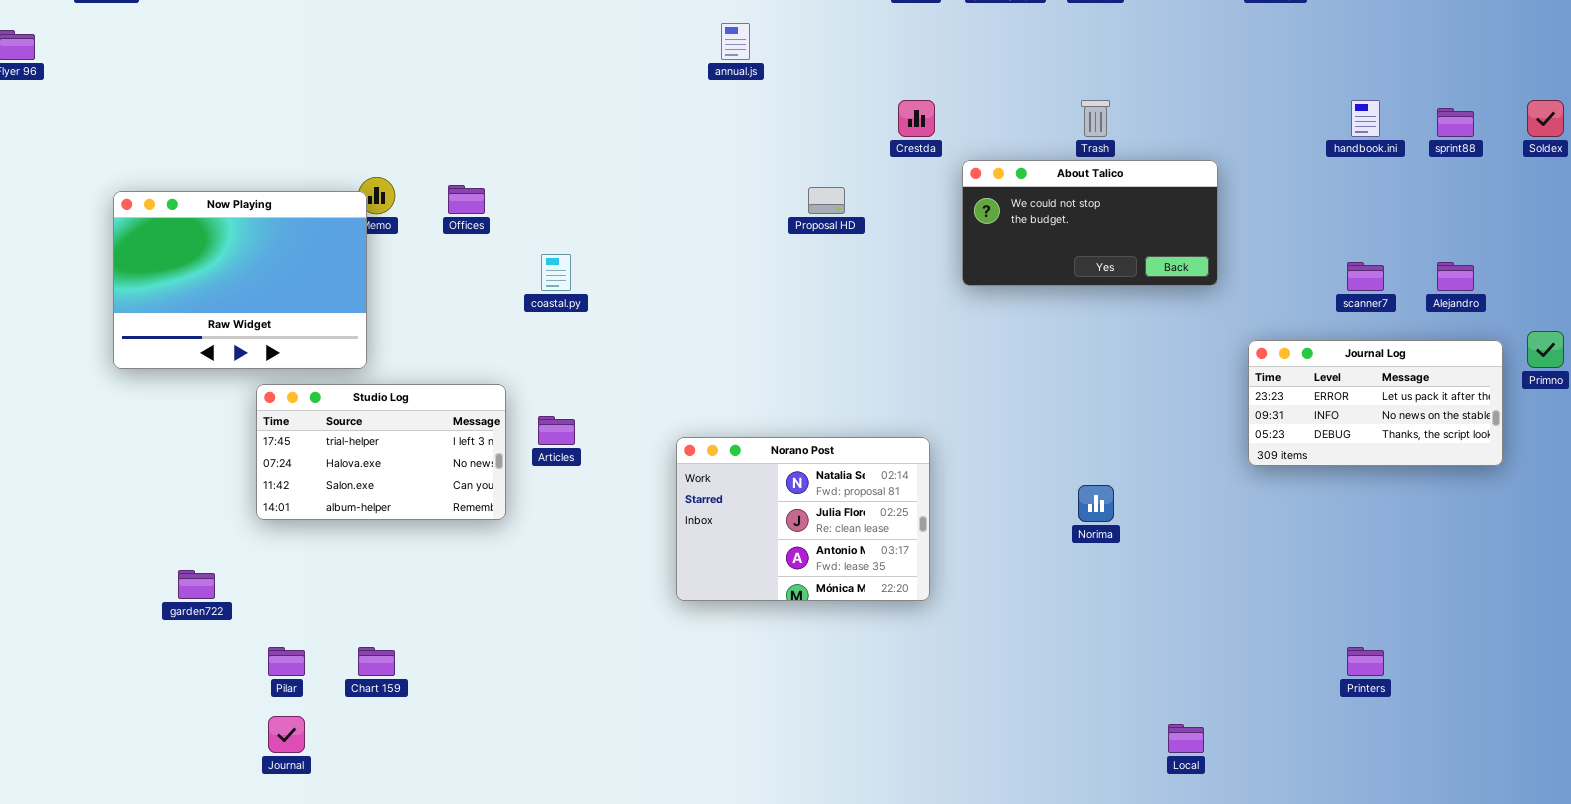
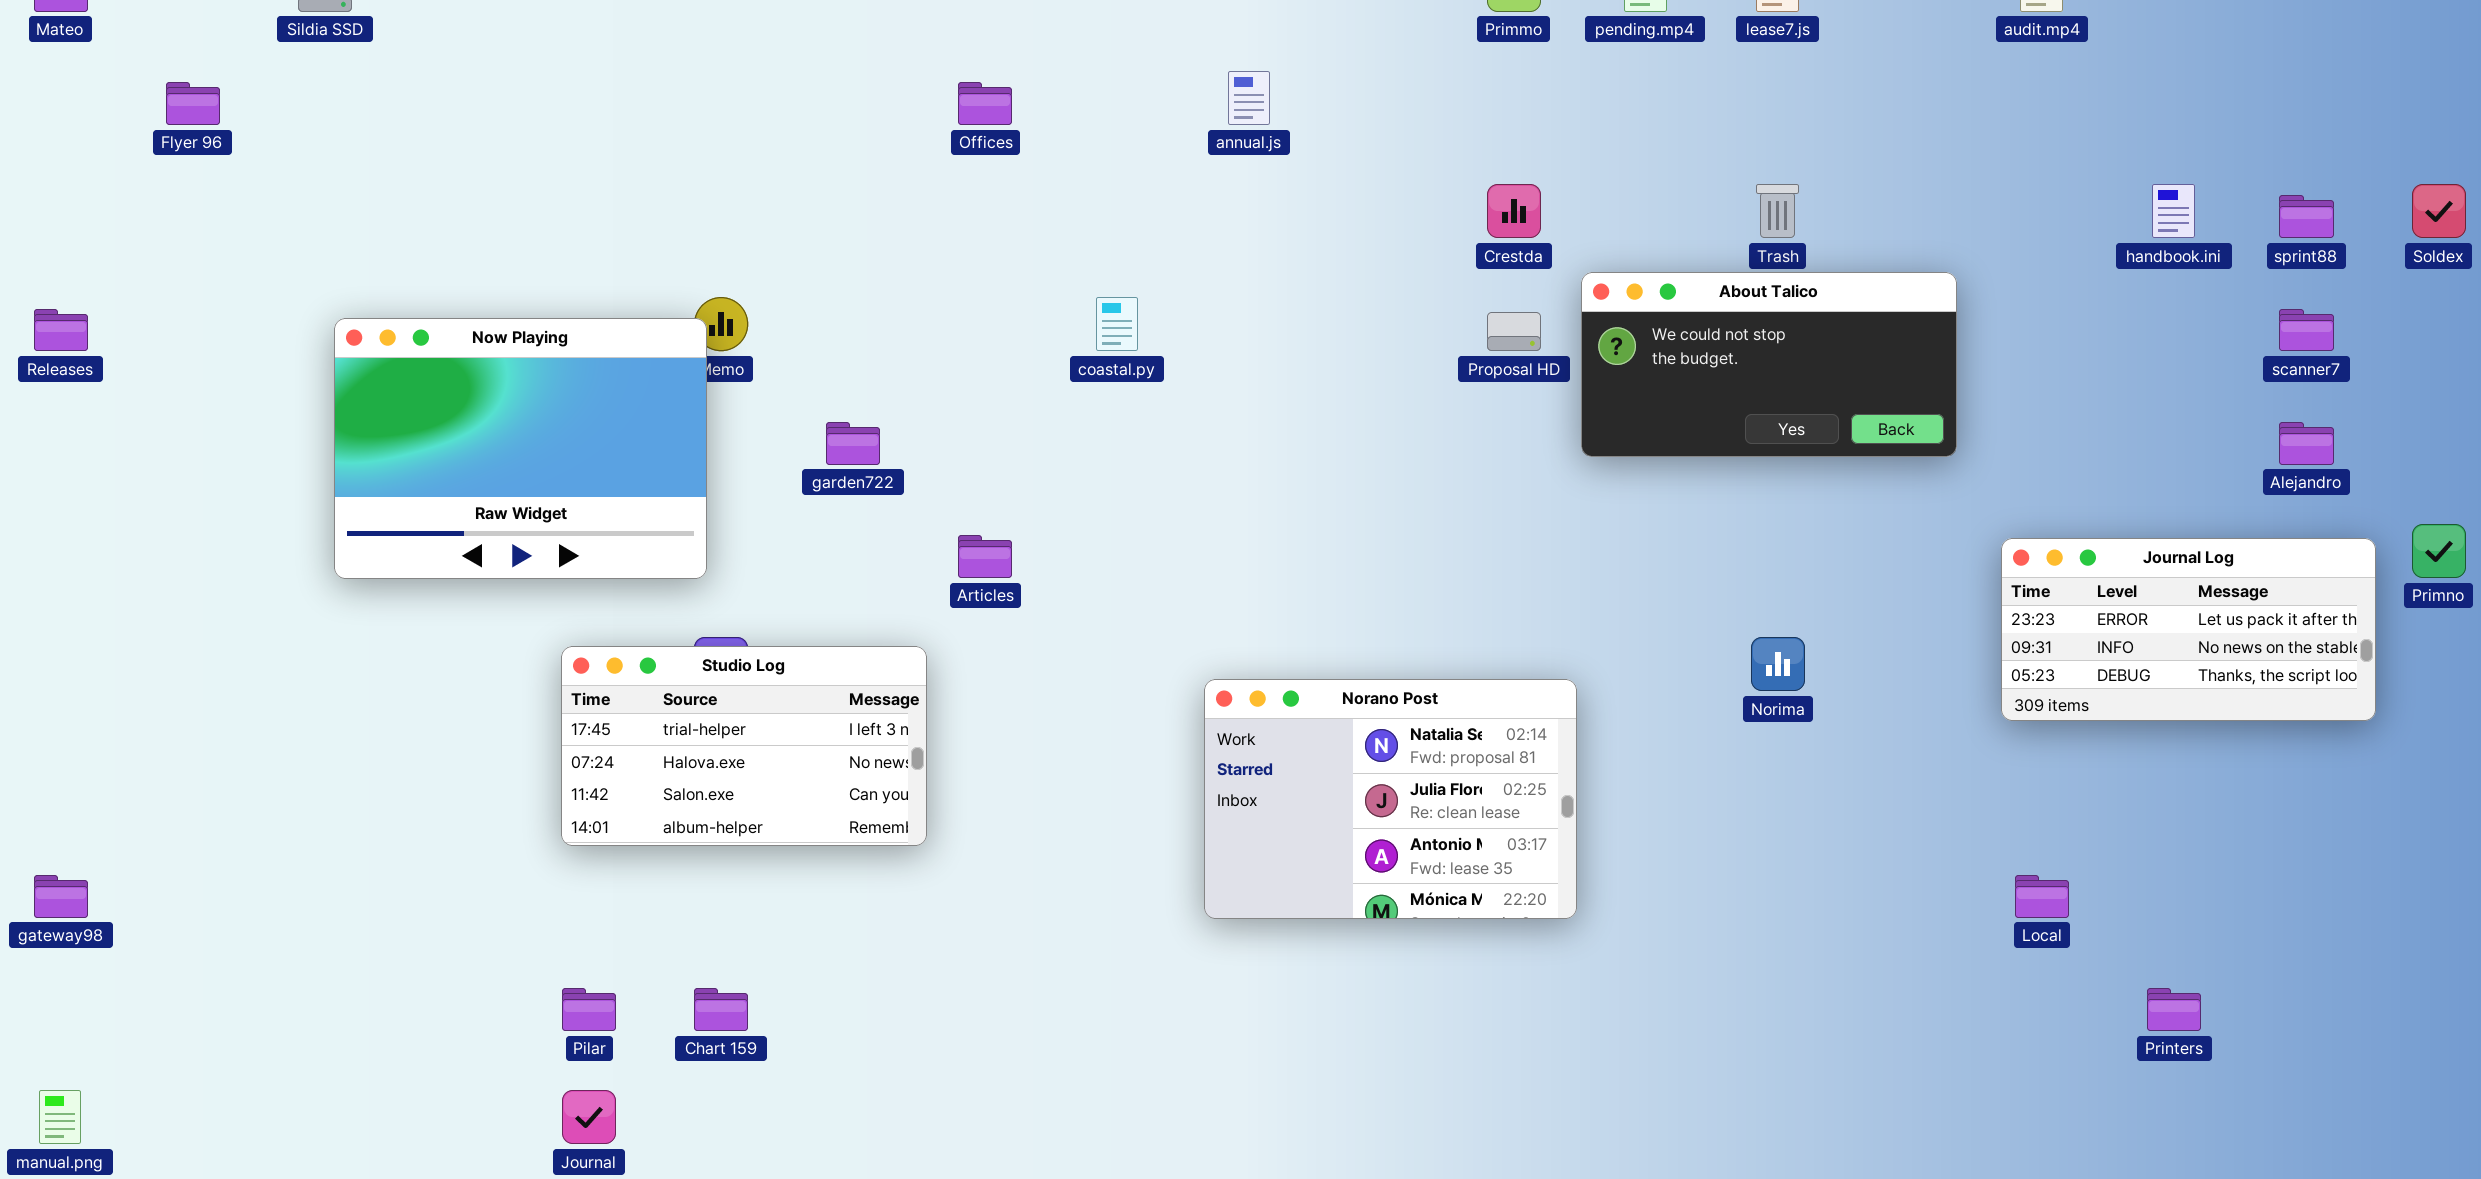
Offices: [448,185,485,214] -> [958,82,1012,125], moved
Proposal HD: [808,187,845,214] -> [1487,312,1541,351], moved
coastal.py: [541,254,571,291] -> [1096,297,1138,351], moved
scanner7: [1347,262,1384,291] -> [2279,309,2334,351], moved
Studio Log: [256,384,506,520] -> [561,646,927,846], moved
Articles: [538,416,575,445] -> [958,535,1012,578], moved
Norano Post: [676,437,930,601] -> [1204,679,1577,919], moved
Norima: [1078,485,1114,522] -> [1751,637,1805,691], moved
garden722: [178,570,215,599] -> [826,422,880,465], moved
Local: [1168,724,1204,753] -> [2015,875,2069,918], moved

